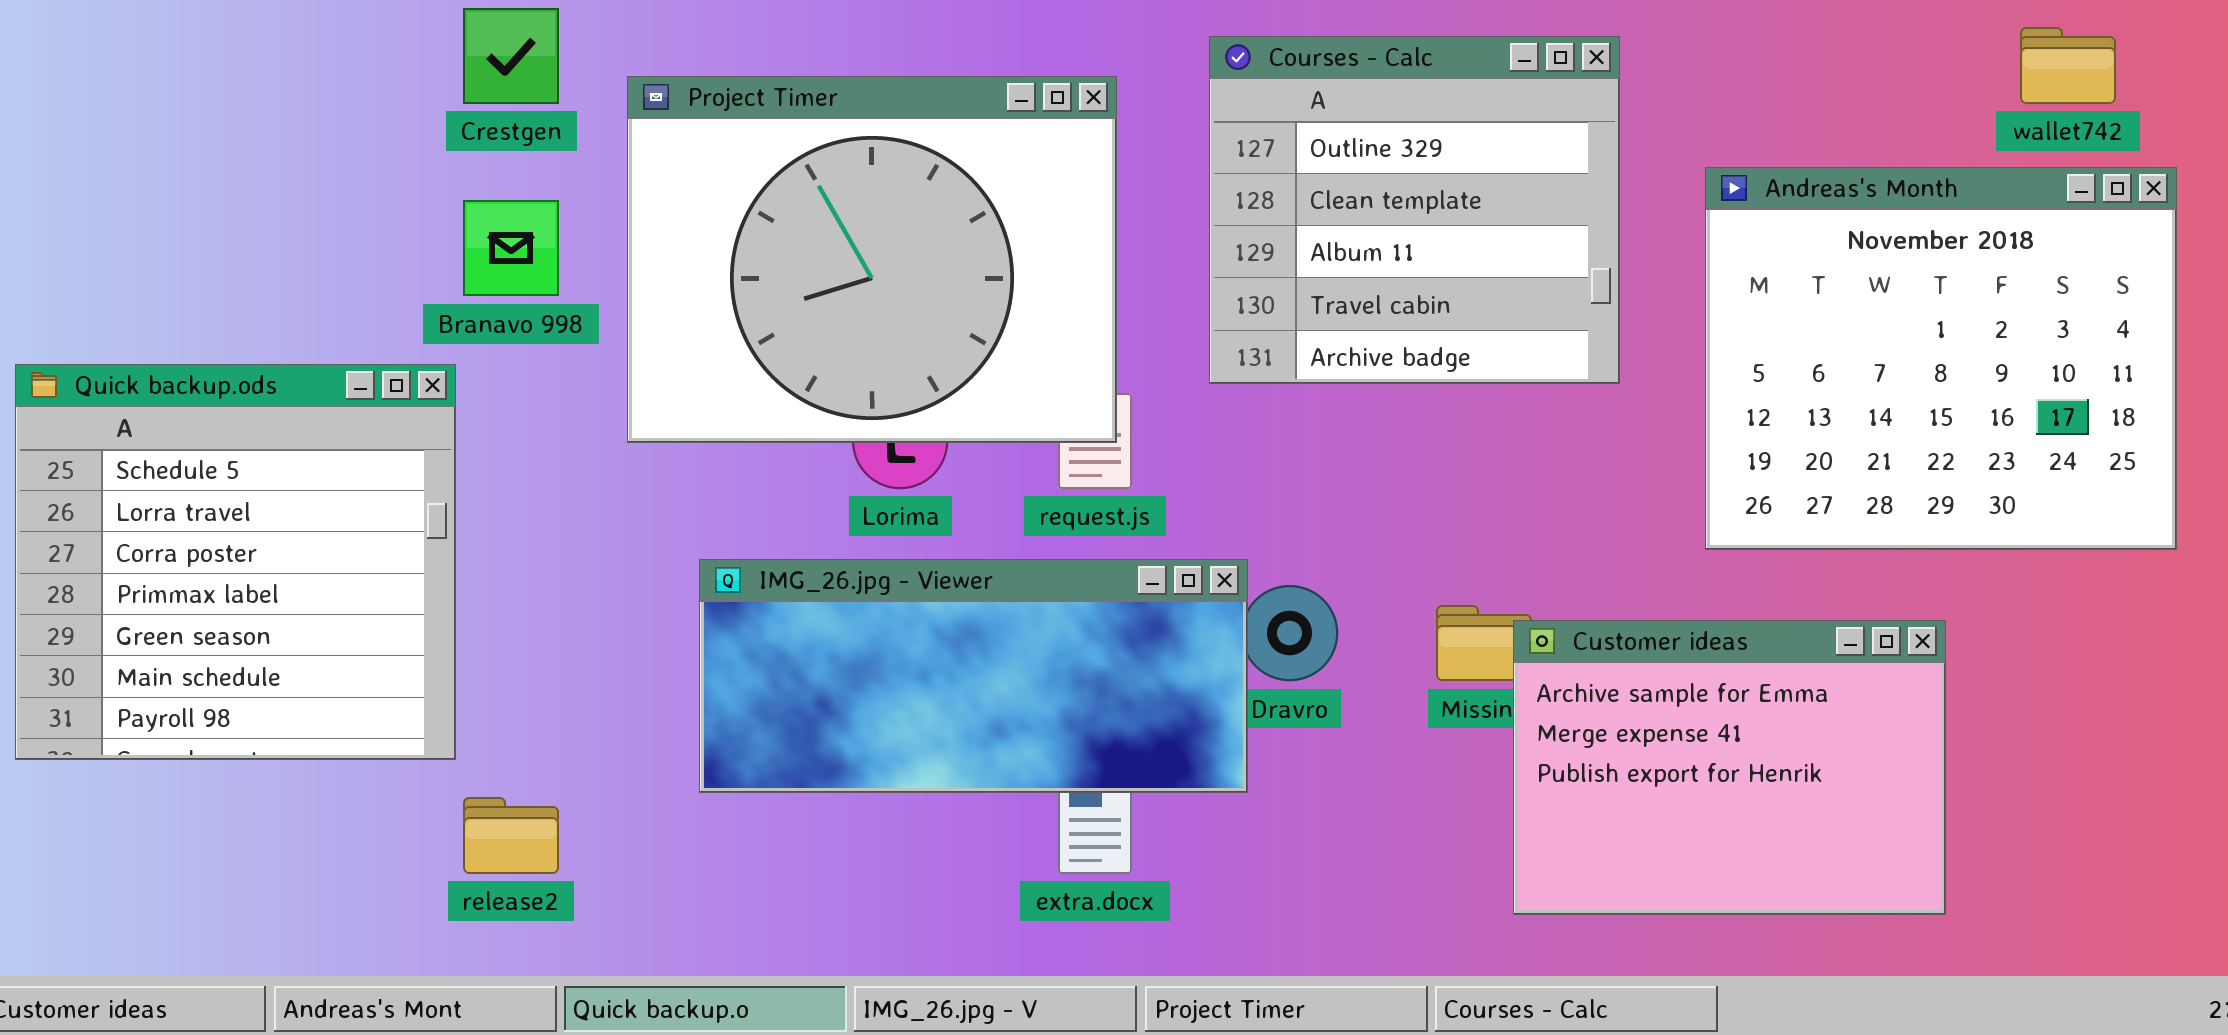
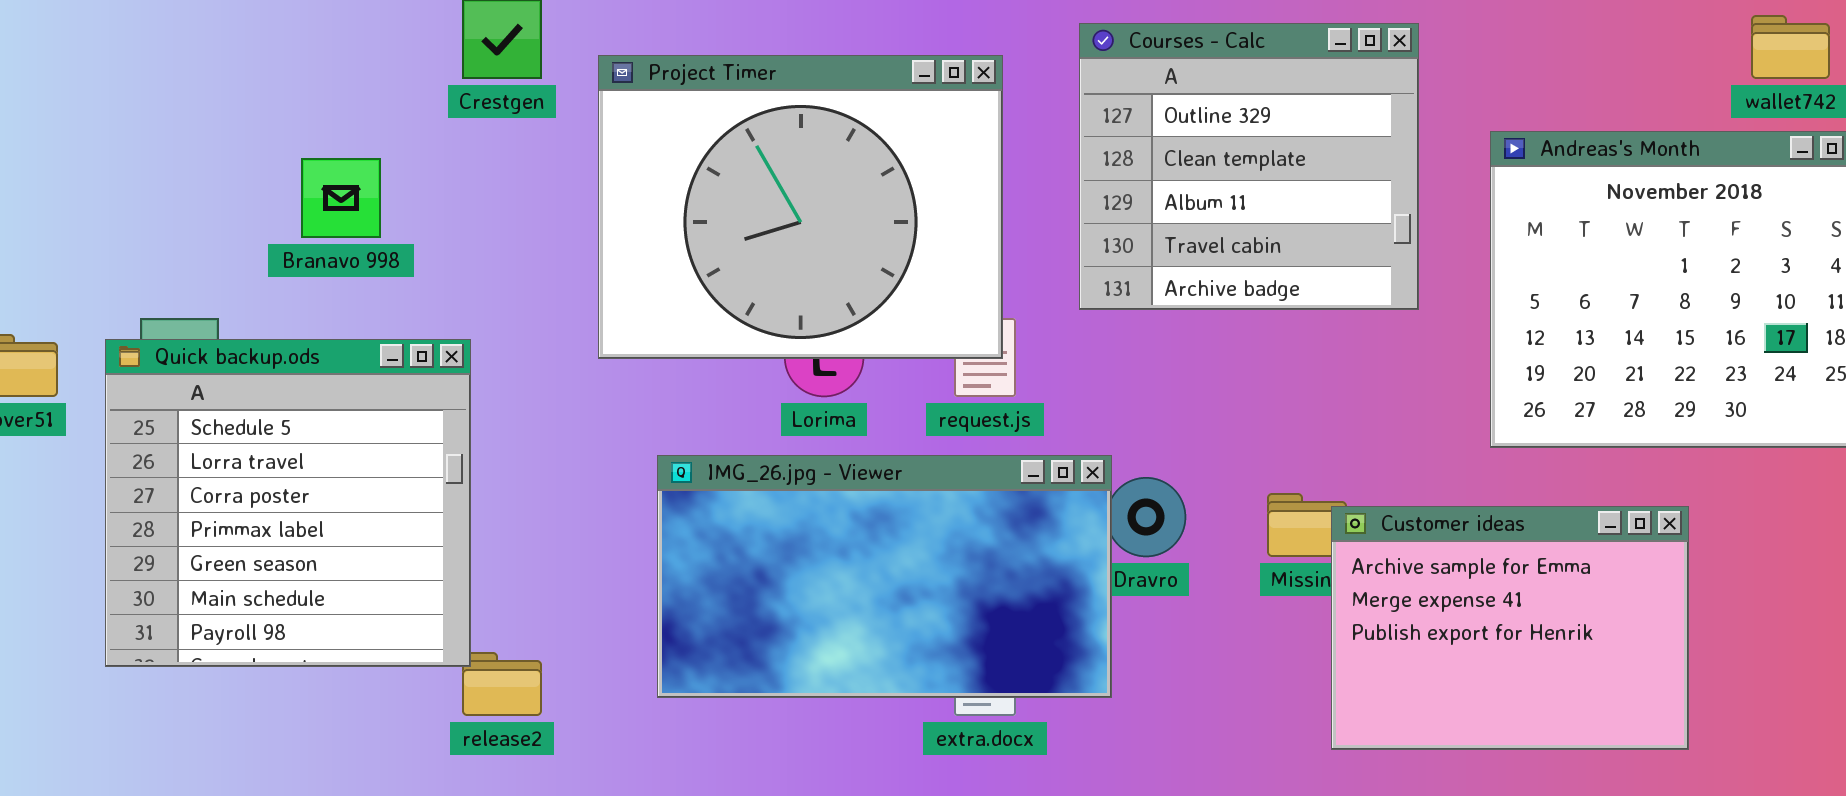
Branavo 998: [463,200,559,296] -> [301,158,381,238], moved
Quick backup.ods: [15,364,456,760] -> [105,339,471,667], moved
IMG_26.jpg - Viewer: [699,559,1248,793] -> [657,455,1112,698], resized

